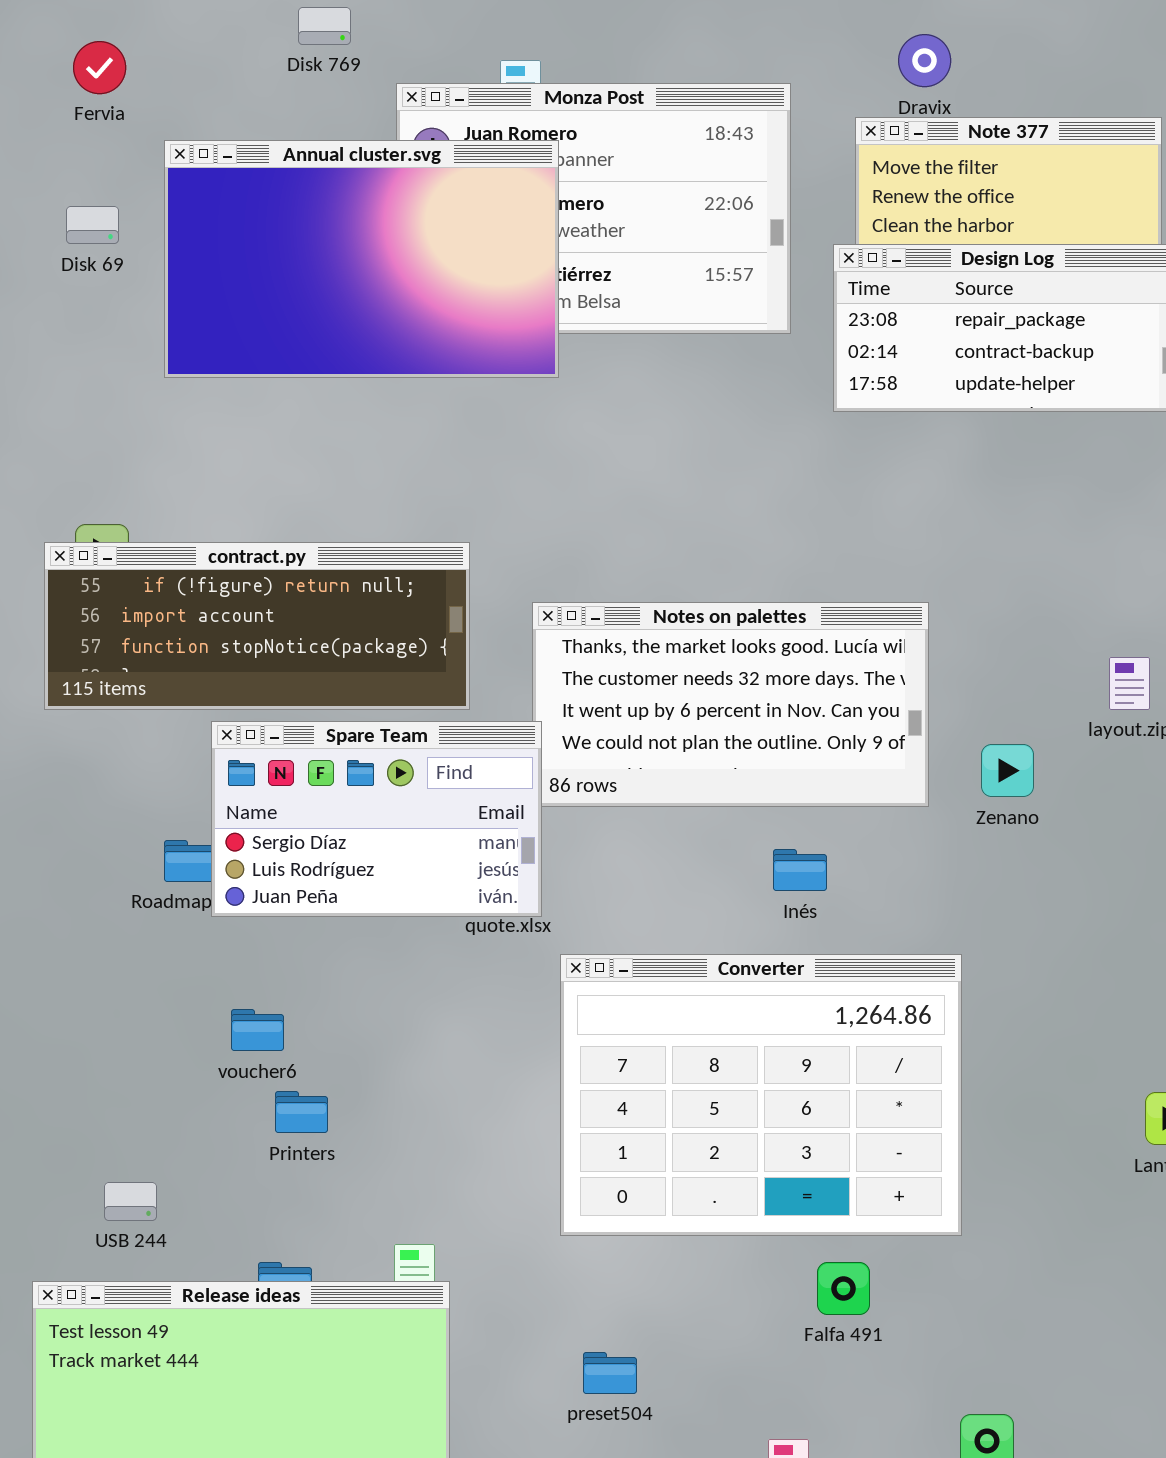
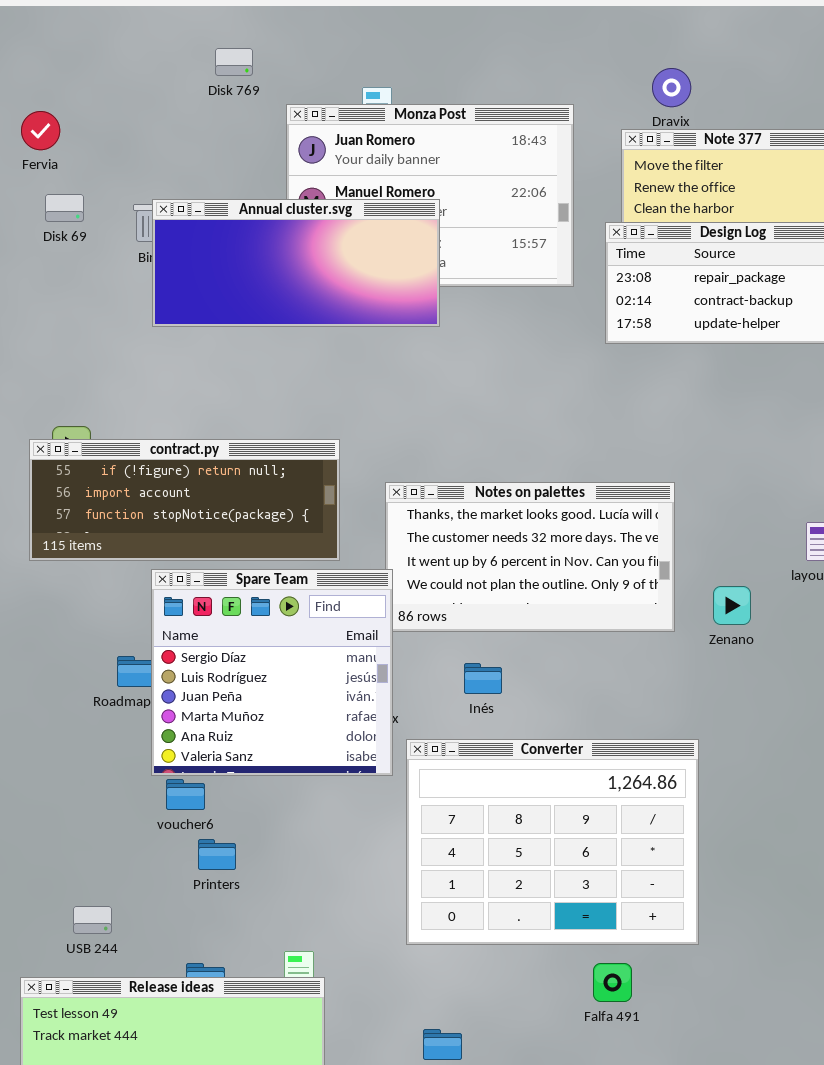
Fervia: [73,41,126,94] -> [21,111,60,150], moved
Annual cluster.svg: [164,140,559,378] -> [152,199,440,327], moved, resized
Spare Team: [211,721,542,917] -> [151,569,393,776], resized
Inés: [773,849,827,891] -> [464,663,502,694], moved

